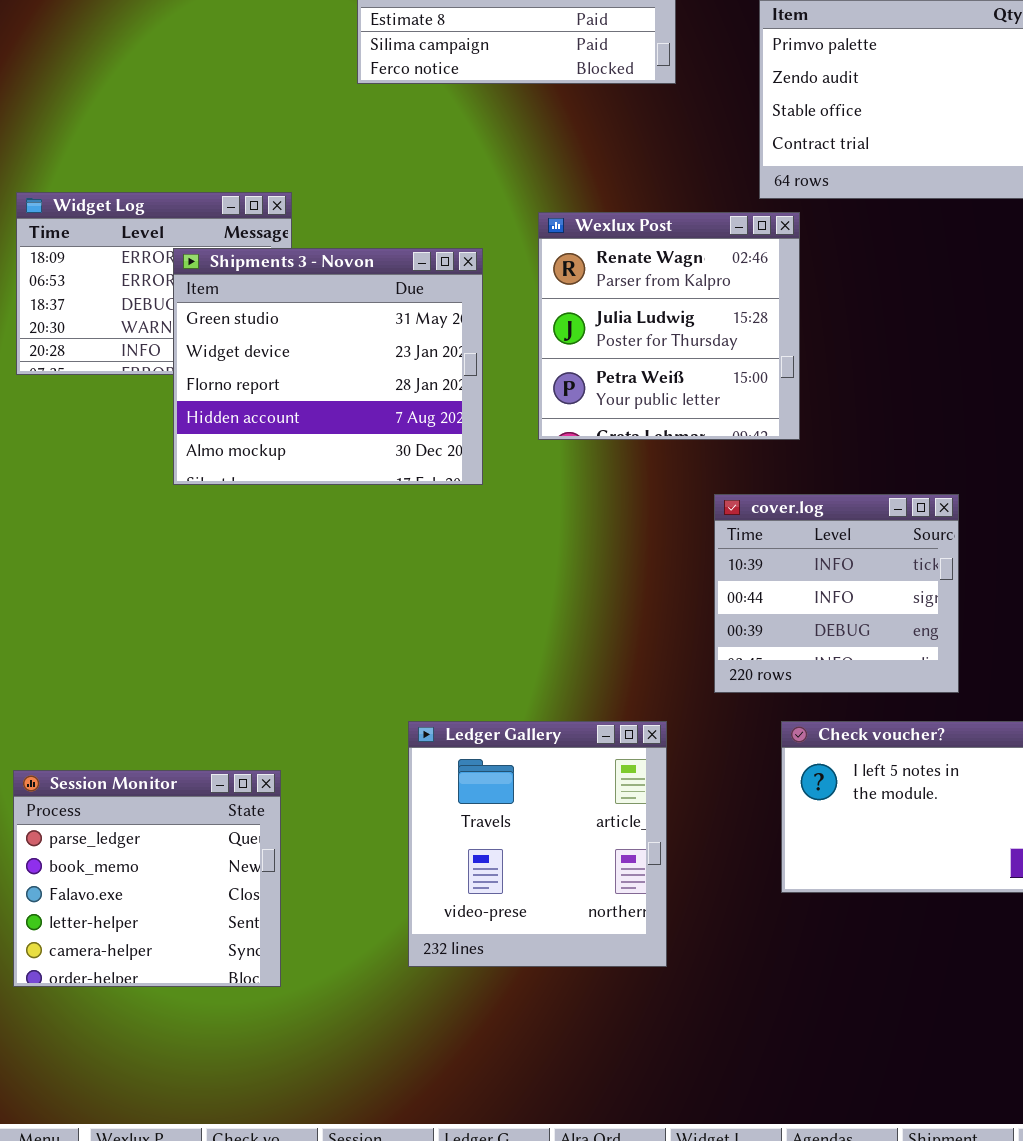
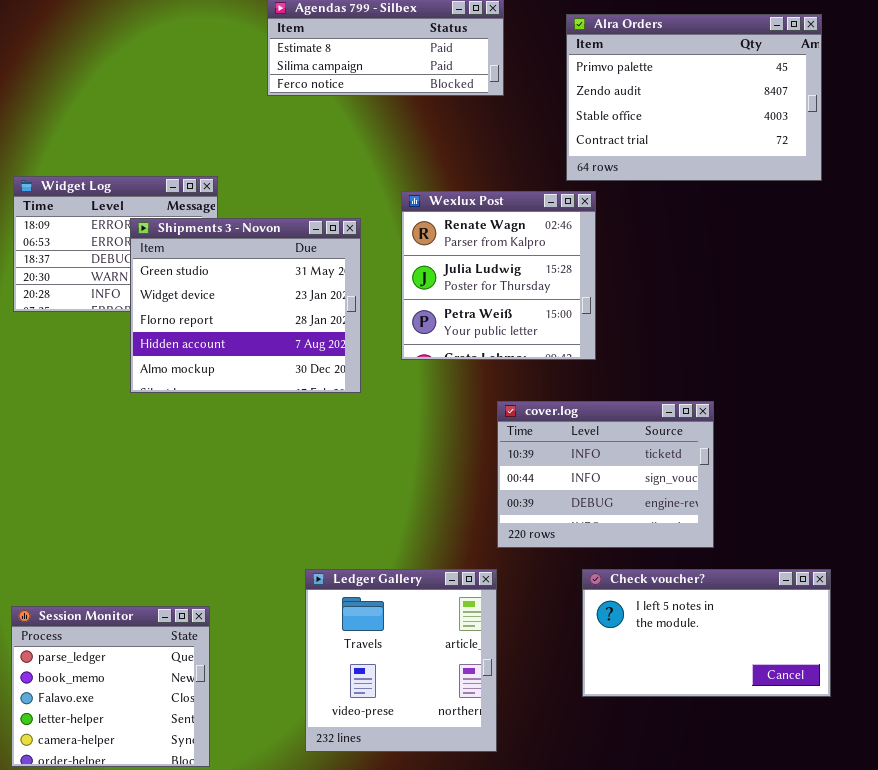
cover.log: [714,494,959,693] -> [497,401,714,548], resized

